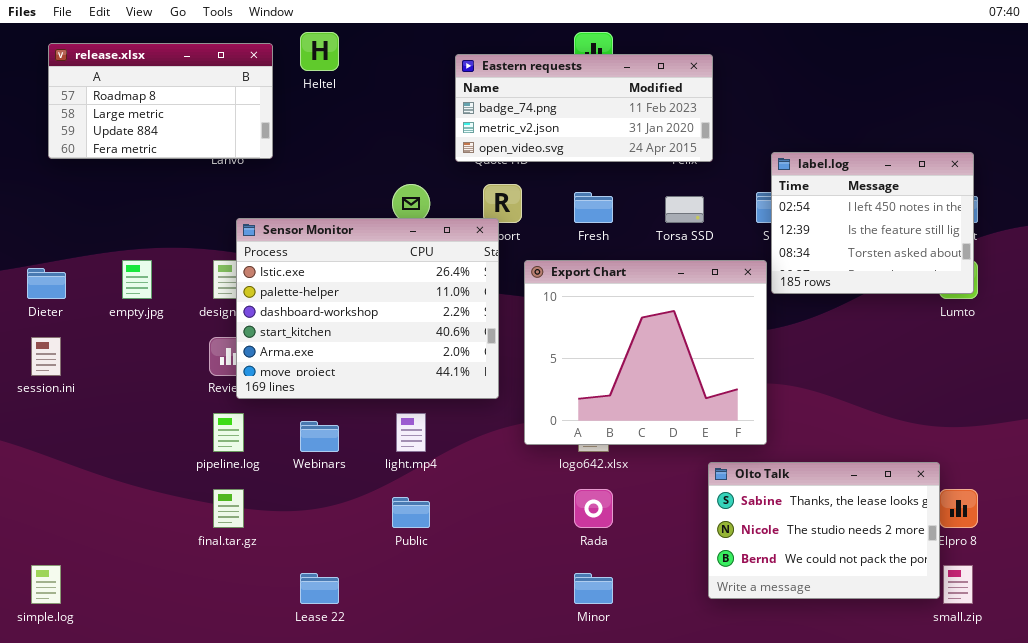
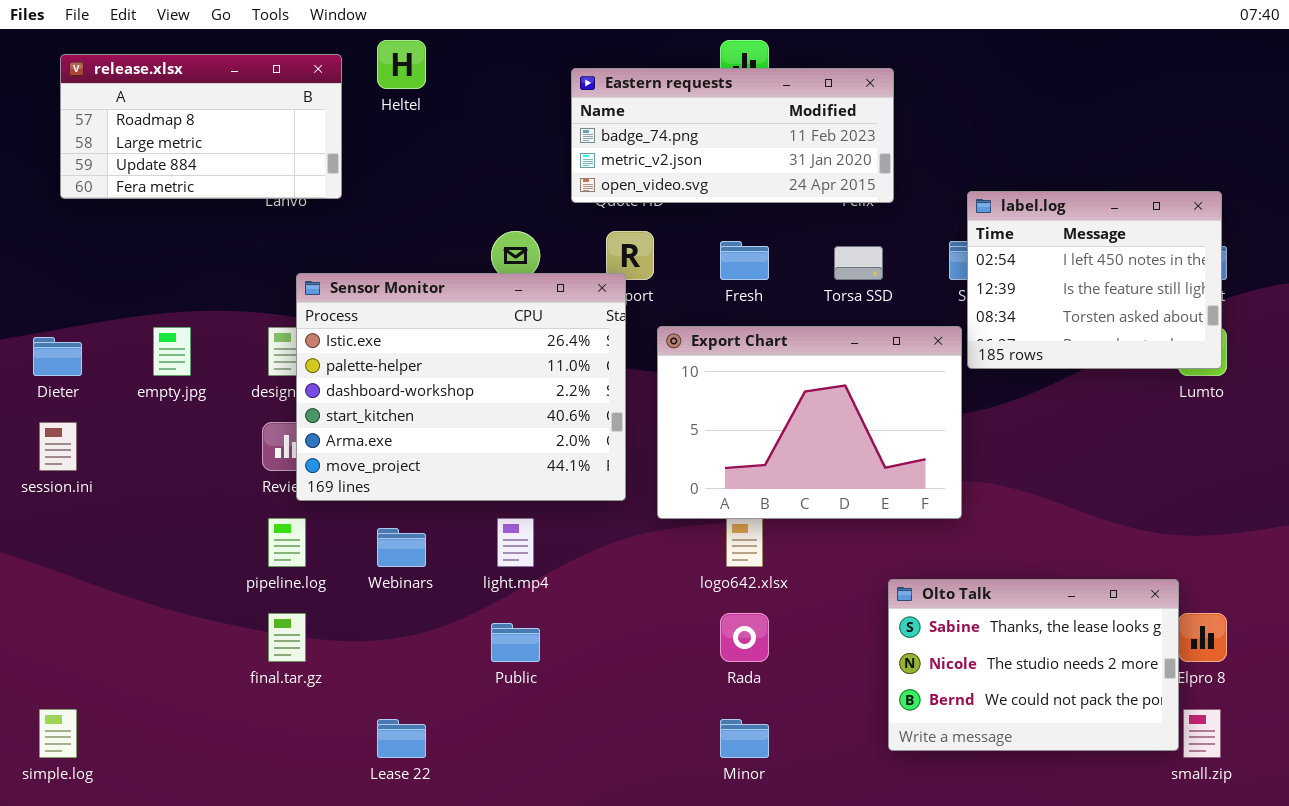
Export Chart: [524,260,767,445] -> [657,326,962,519], resized

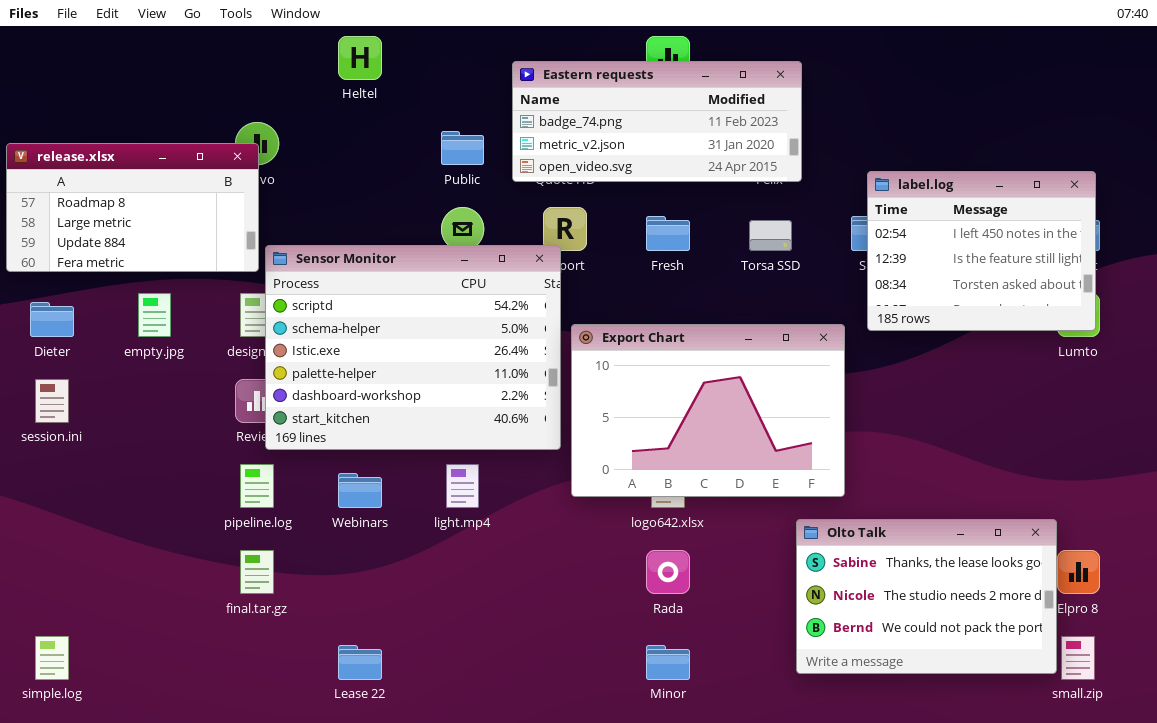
release.xlsx: [60,54,342,199] -> [6,143,259,272], moved
Sensor Monitor: [296,273,626,501] -> [265,245,561,450], scrolled up 2 rows
Export Chart: [657,326,962,519] -> [571,324,845,497], moved
Public: [491,623,540,662] -> [441,131,484,165], moved

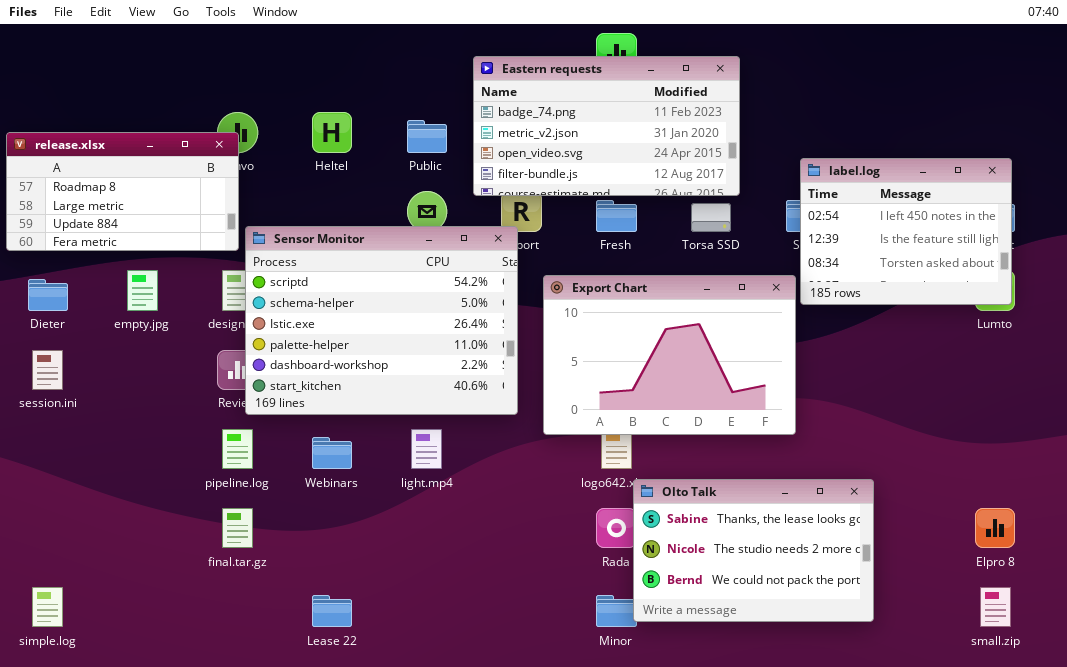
Heltel: [338,36,382,80] -> [312,112,352,153], moved
Eastern requests: [512,61,802,182] -> [473,56,740,196], resized
Export Chart: [571,324,845,497] -> [543,275,796,435], moved
Olto Talk: [796,519,1057,674] -> [633,479,874,622], moved

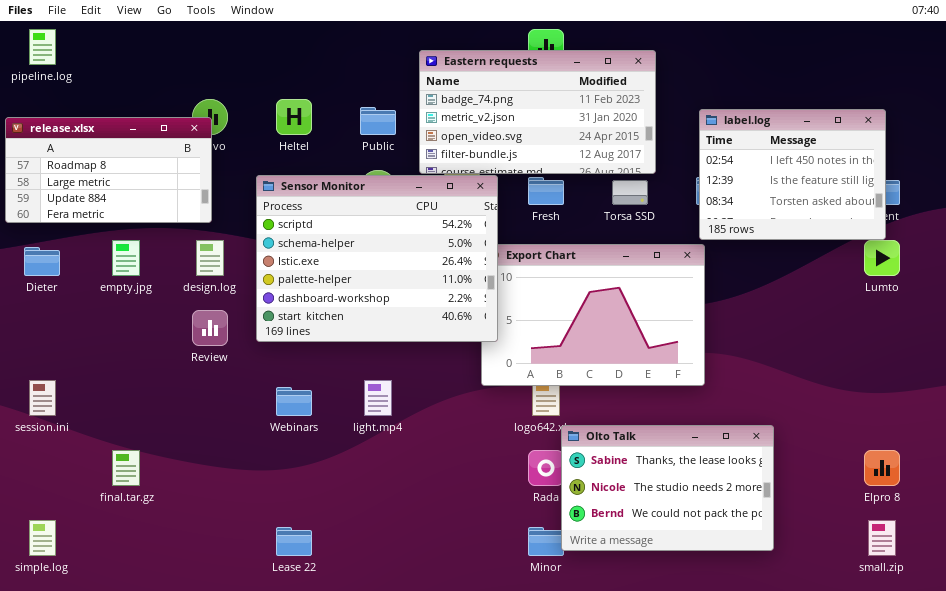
label.log: [800,158,1012,305] -> [699,109,886,240], moved
Sensor Monitor: [245,226,518,415] -> [256,175,498,342], moved
session.ini: [32,350,63,390] -> [29,380,56,416], moved
pipeline.log: [222,429,253,469] -> [29,29,56,65], moved
final.tar.gz: [222,508,253,548] -> [112,450,140,486], moved

